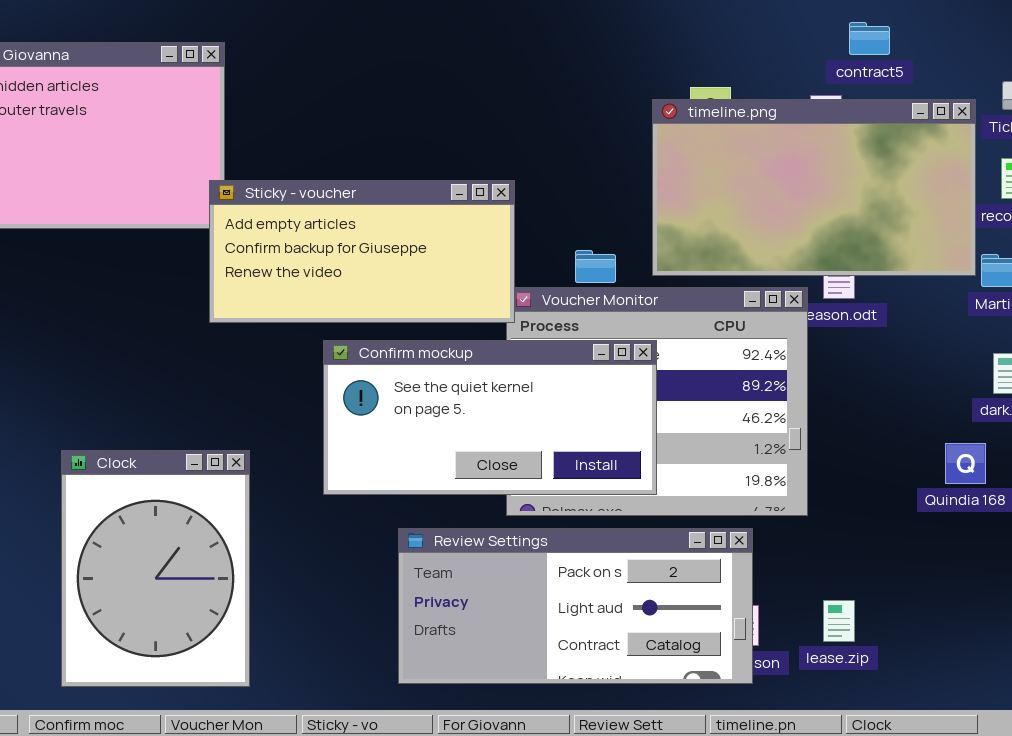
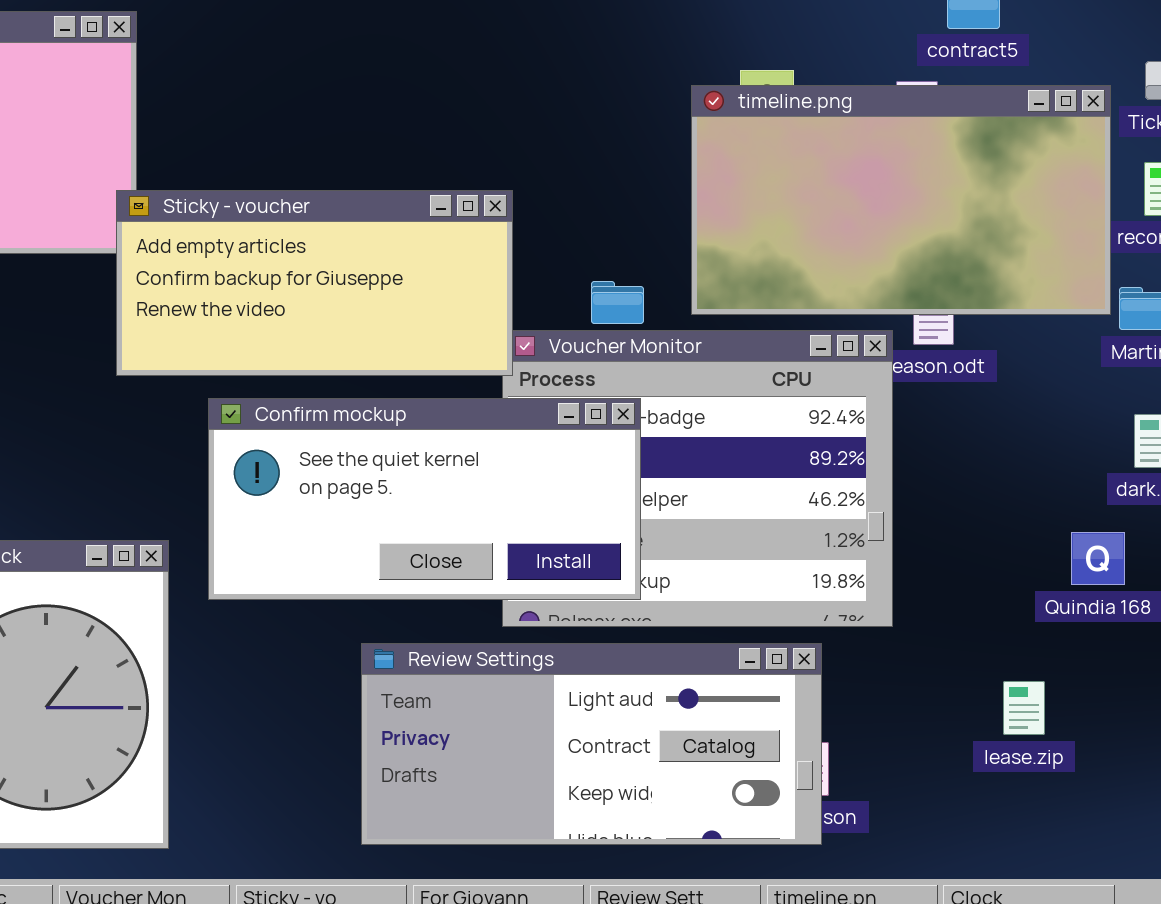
Confirm mockup: [323,340,657,495] -> [208,398,641,600], moved
Review Settings: [398,528,753,684] -> [361,643,822,845], scrolled down 1 row
lease.zip: [823,600,855,642] -> [1003,681,1045,735], moved

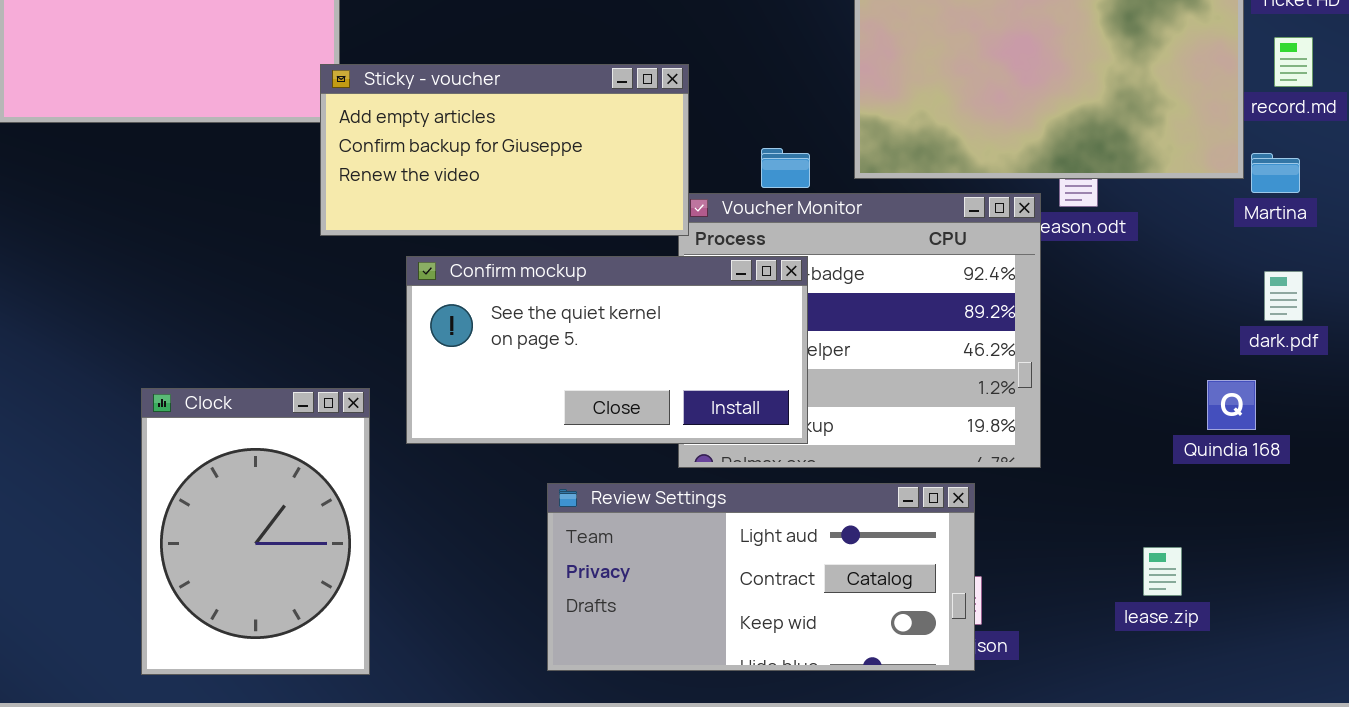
lease.zip: [1003,681,1045,735] -> [1143,547,1182,596], moved

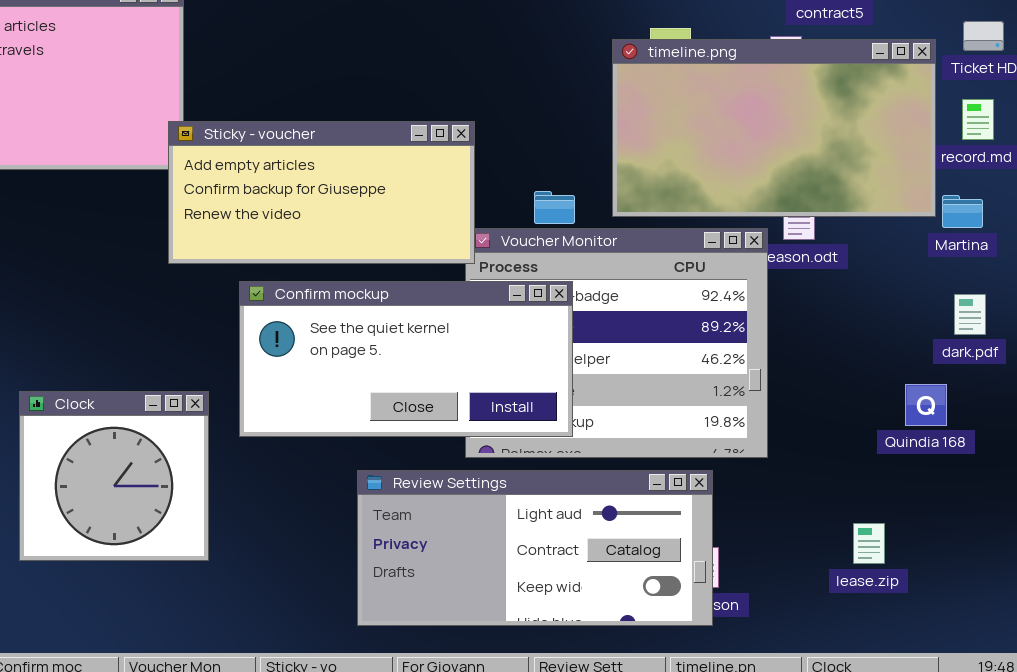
Clock: [141,388,370,675] -> [19,391,209,561], resized

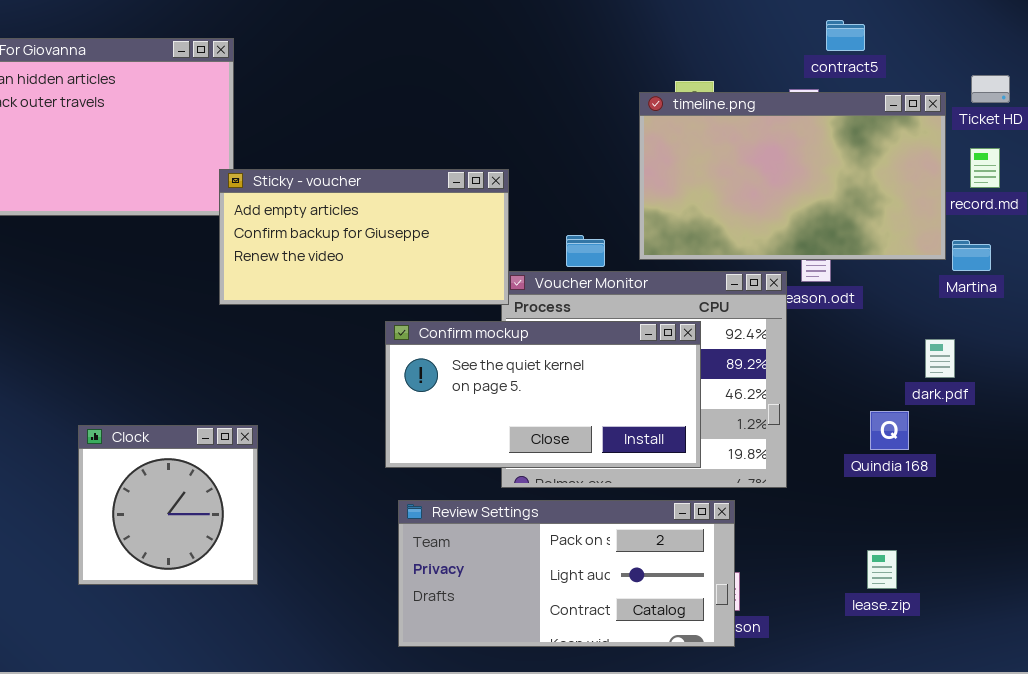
Confirm mockup: [239,281,573,437] -> [385,321,701,468], moved
dark.pdf: [954,294,986,335] -> [925,339,955,378], moved
Quindia 168: [905,384,947,426] -> [870,411,909,450], moved
Review Settings: [357,470,713,626] -> [398,500,735,647], scrolled up 1 row

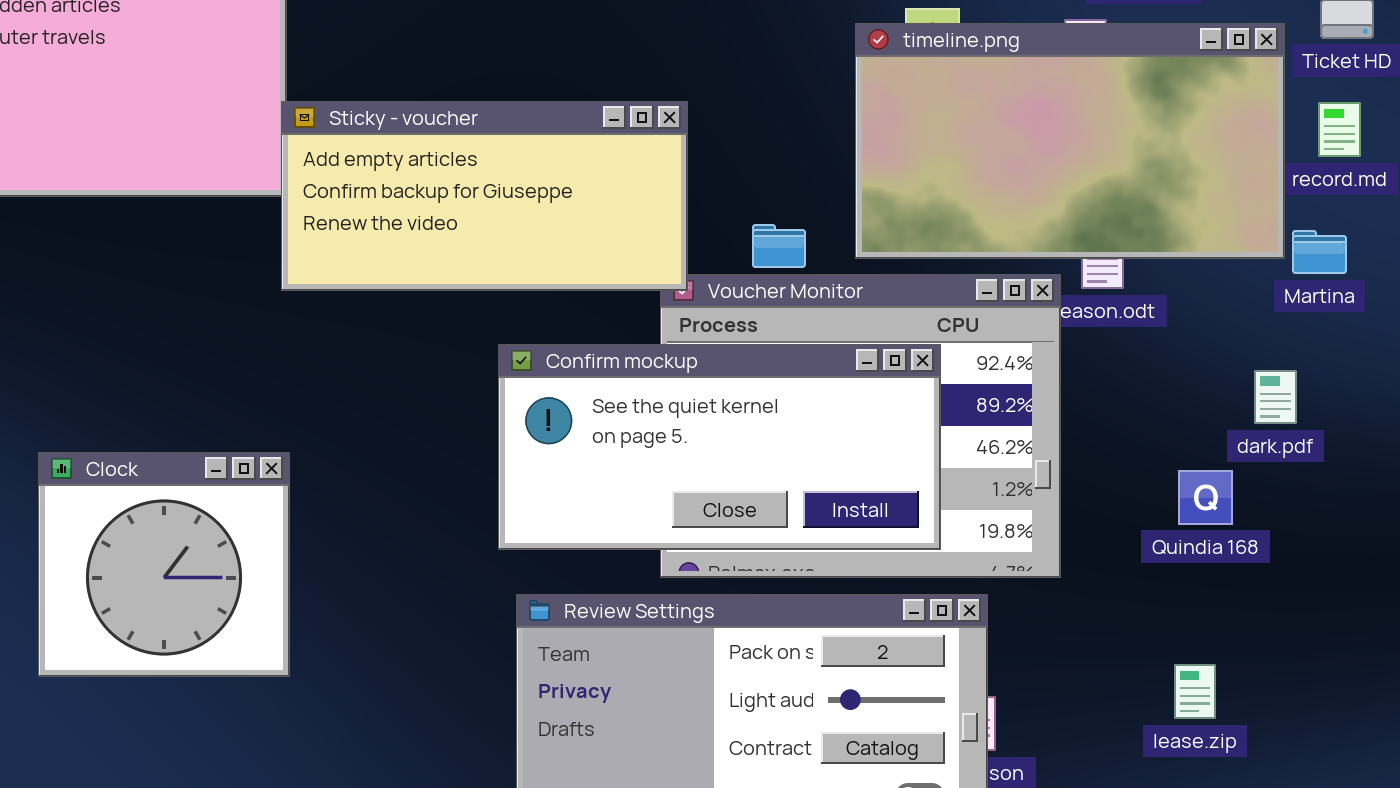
Sticky - voucher: [219,169,509,305] -> [281,101,688,291], moved
Clock: [78,425,258,585] -> [38,452,290,677], moved

